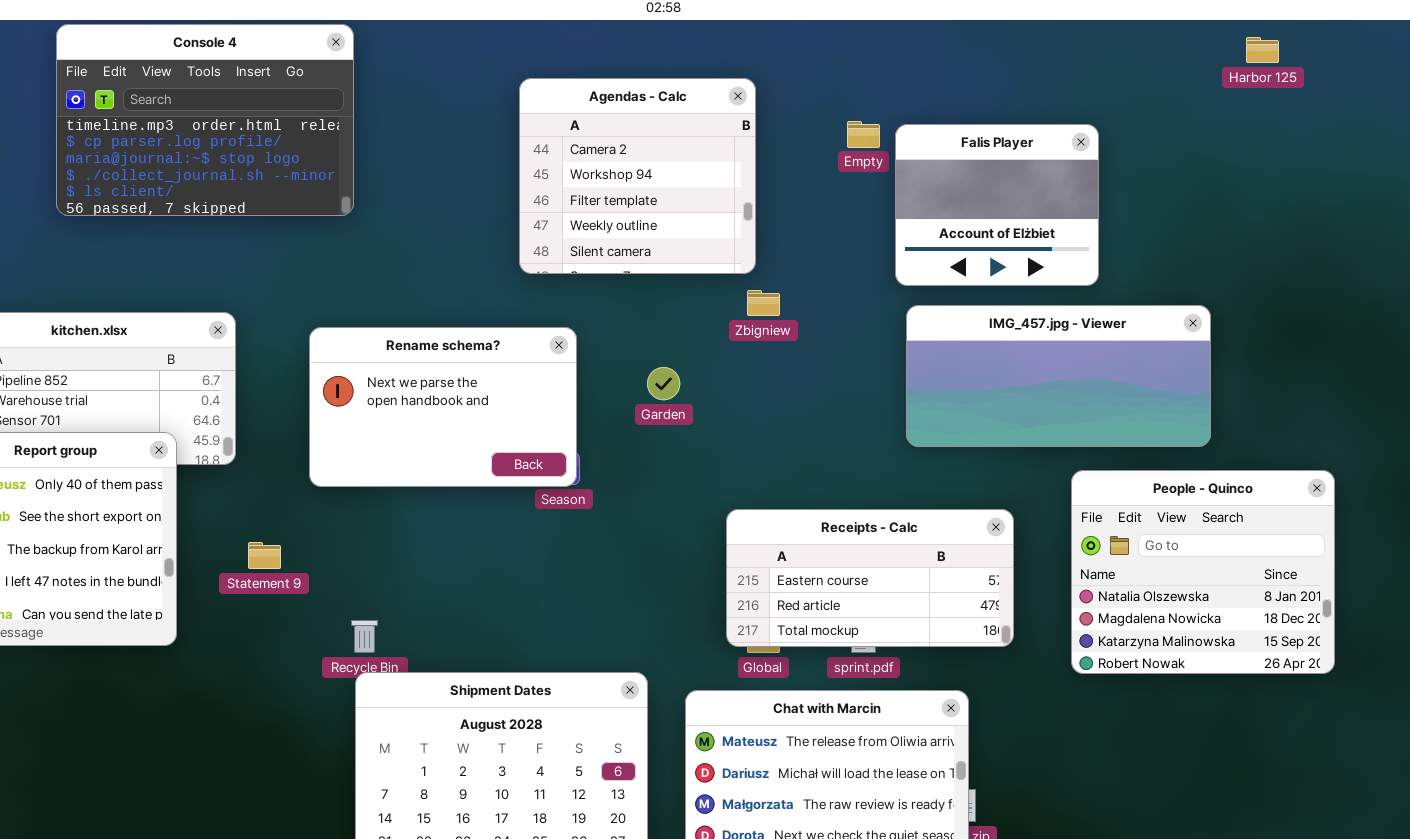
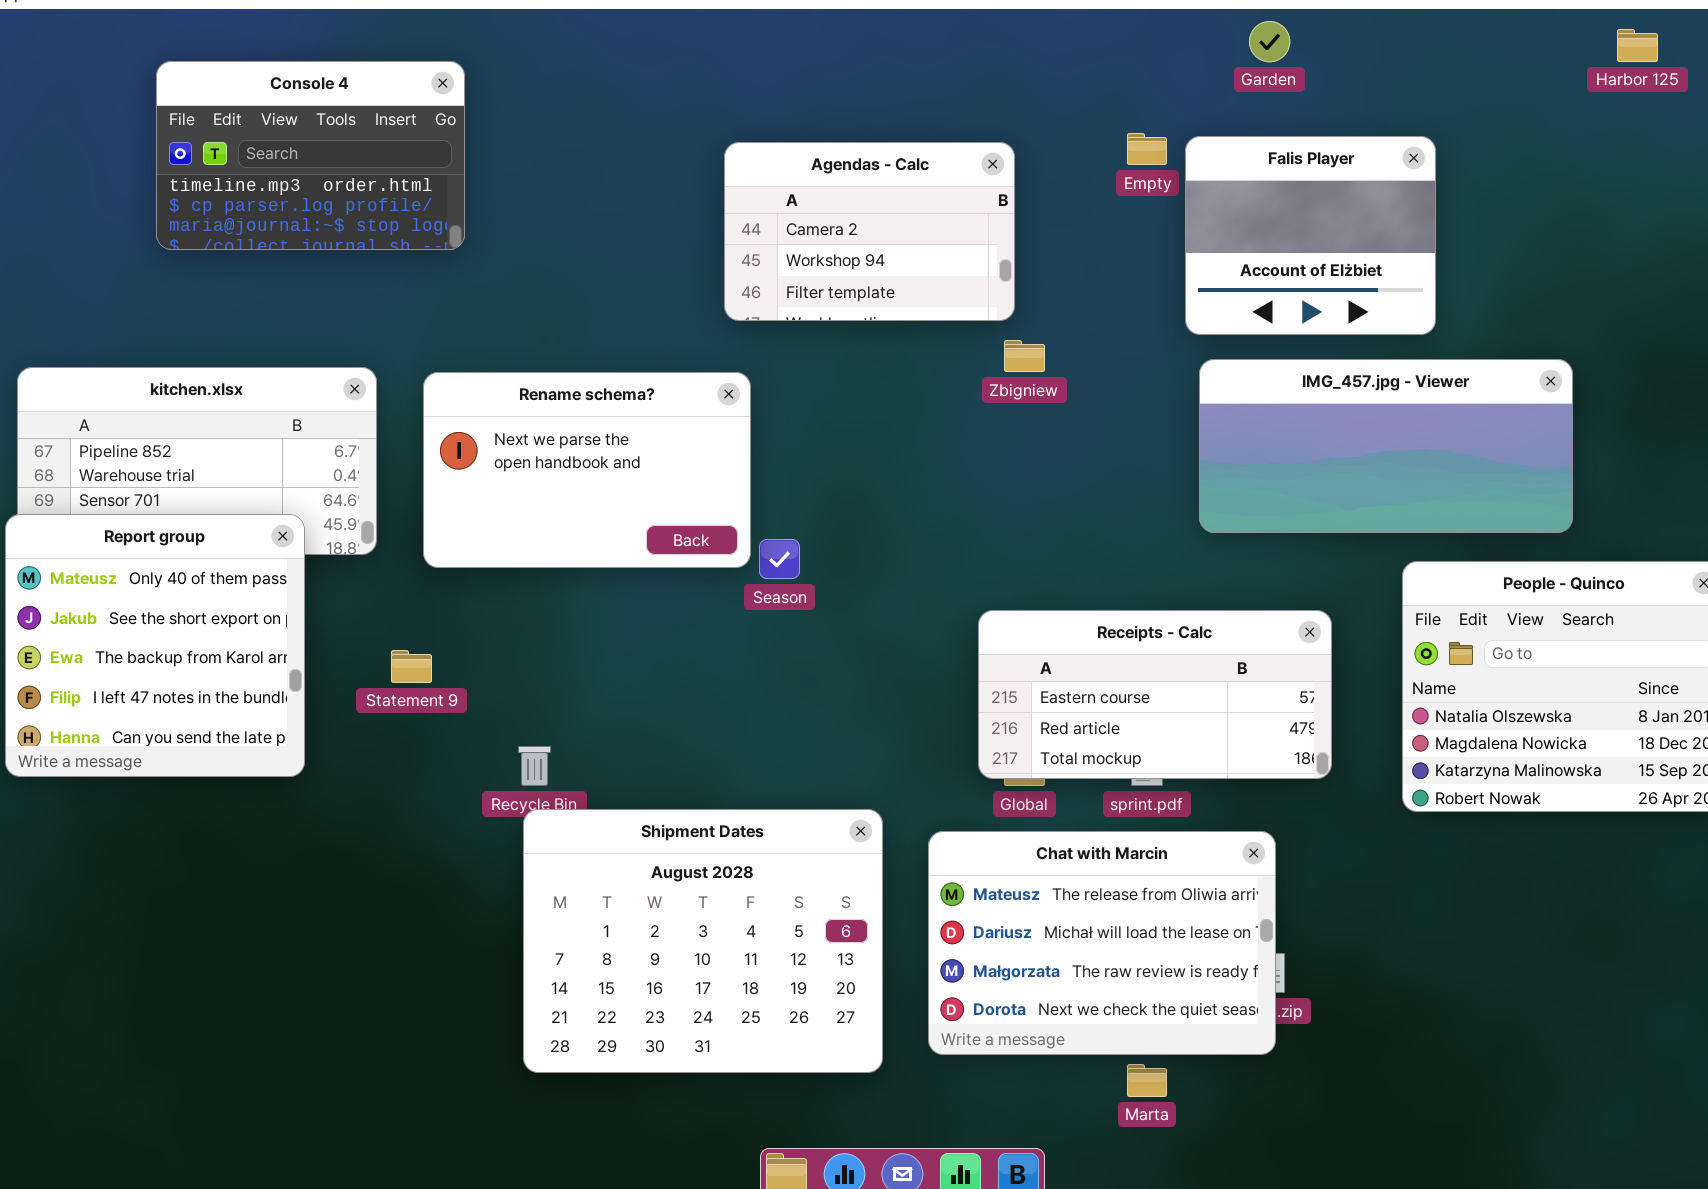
Console 4: [56,24,354,216] -> [156,61,465,250], resized
Agendas - Calc: [519,78,756,274] -> [724,142,1015,321], resized
Rename schema?: [309,327,577,487] -> [423,372,751,568], moved
Garden: [647,367,680,400] -> [1249,21,1290,62], moved

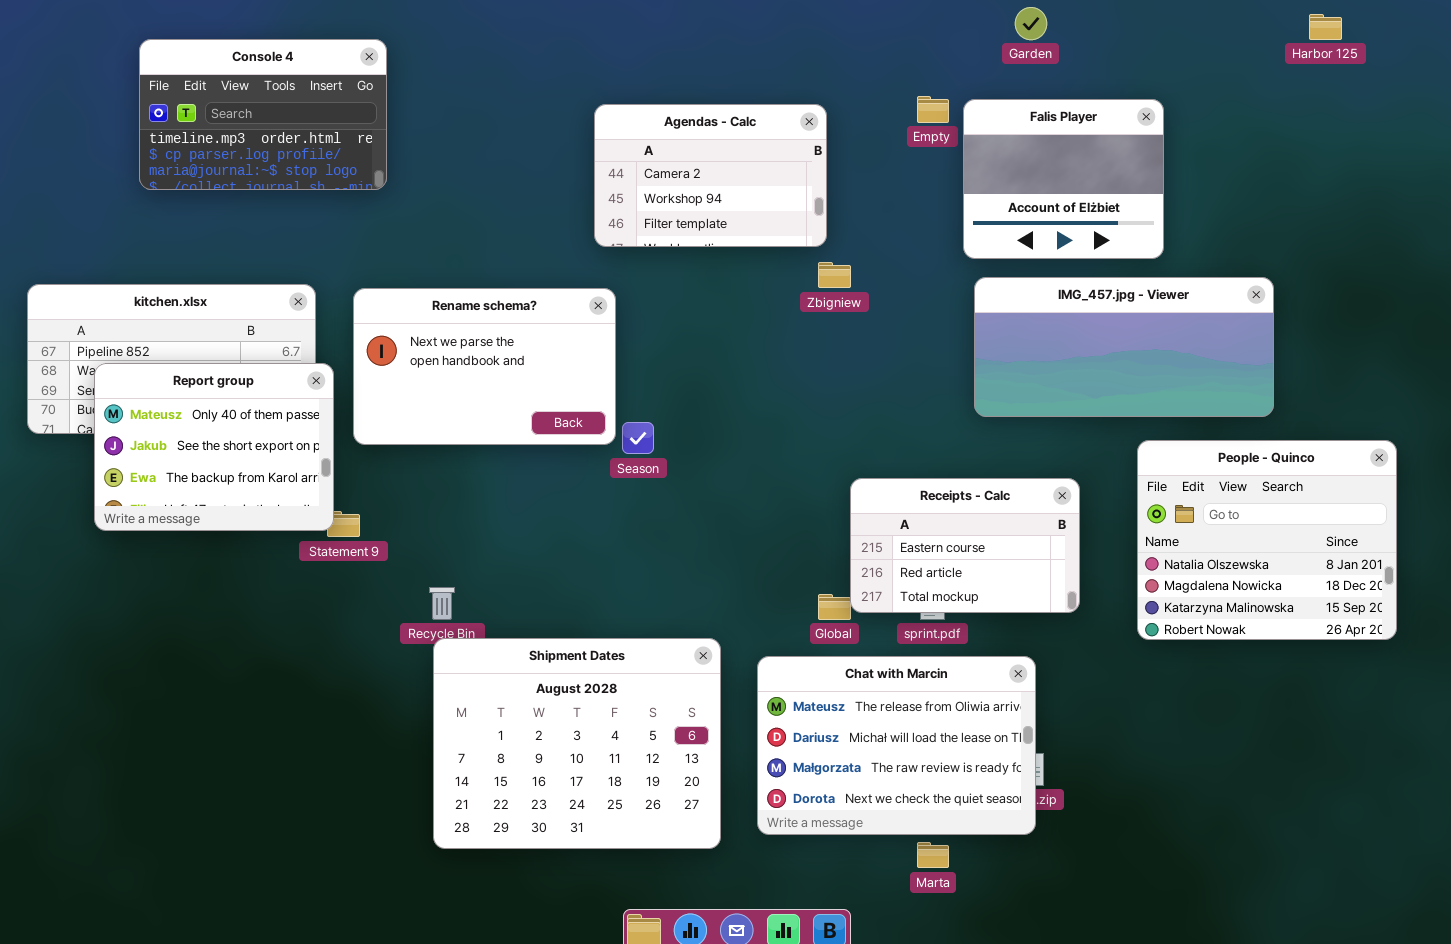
Report group: [5,514,305,777] -> [94,363,334,531], moved, resized
Receipts - Calc: [978,610,1332,779] -> [850,478,1080,613], resized

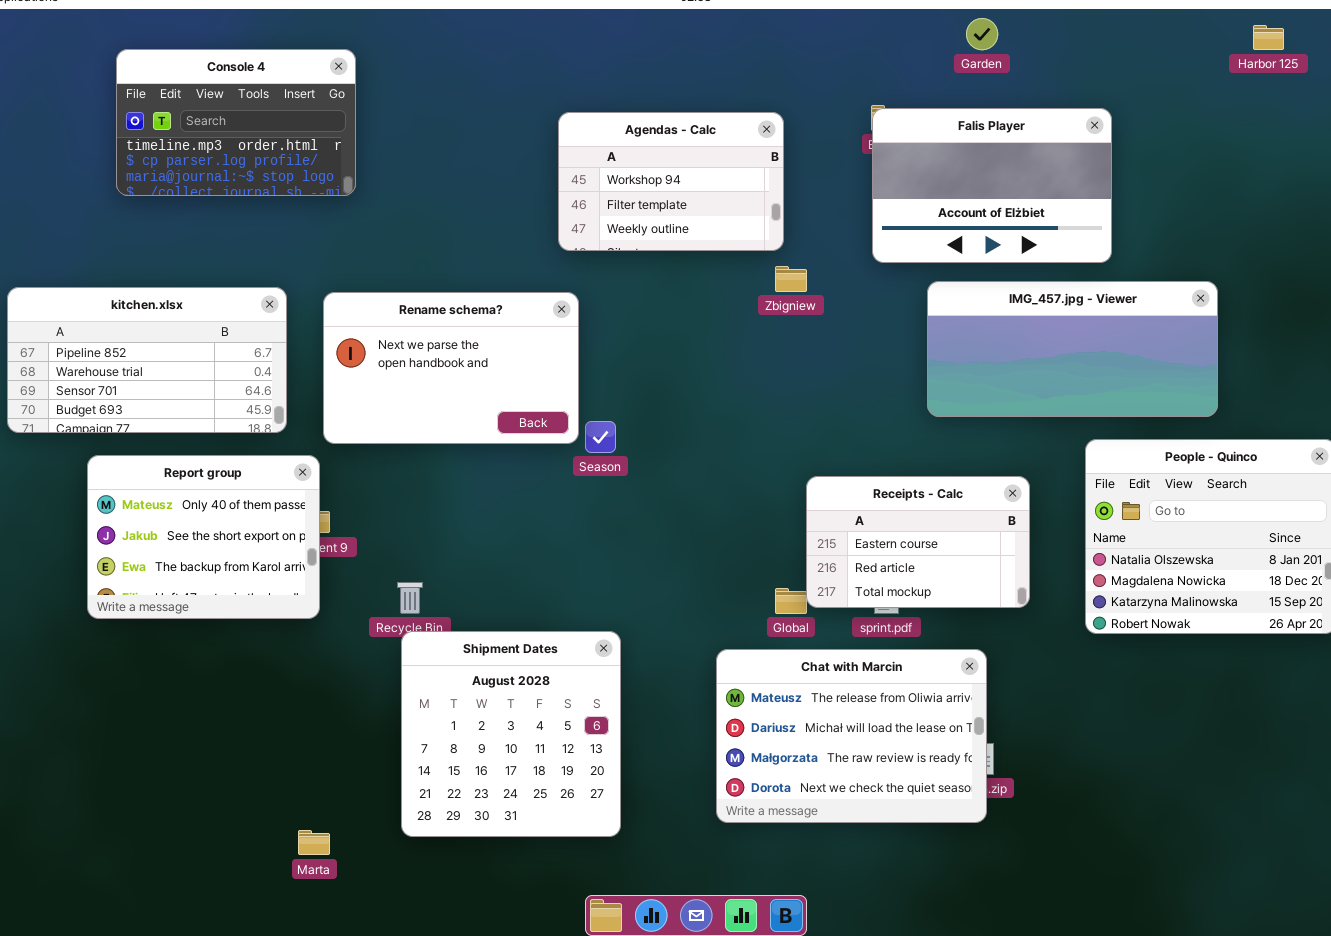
Falis Player: [963,99,1164,259] -> [872,108,1112,263], resized
Agendas - Calc: [594,104,827,247] -> [558,112,784,251], scrolled down 1 row
Report group: [94,363,334,531] -> [87,455,320,619], moved
Shipment Dates: [433,638,721,849] -> [401,631,621,837], resized
Marta: [917,842,949,868] -> [298,830,330,855], moved

